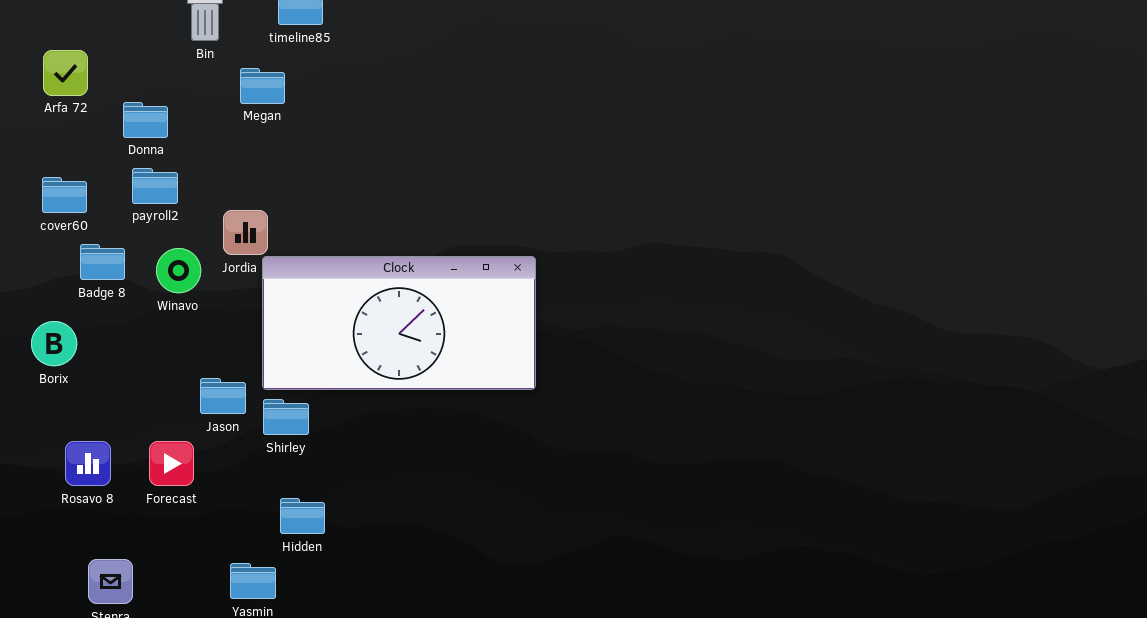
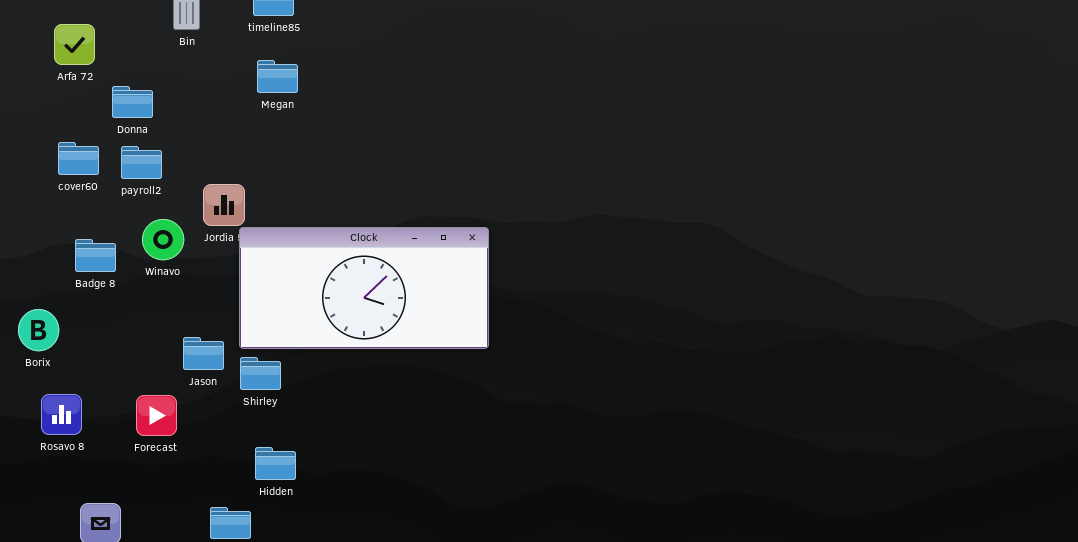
Arfa 72: [43,50,88,96] -> [54,24,95,65], moved
Megan: [240,68,285,104] -> [257,60,298,93], moved
cover60: [42,177,87,213] -> [58,142,99,175], moved
Badge 8: [80,244,125,280] -> [75,239,116,272], moved
Borix: [31,321,77,366] -> [18,309,59,351], moved
Rosavo 8: [65,441,111,486] -> [41,394,82,435], moved

